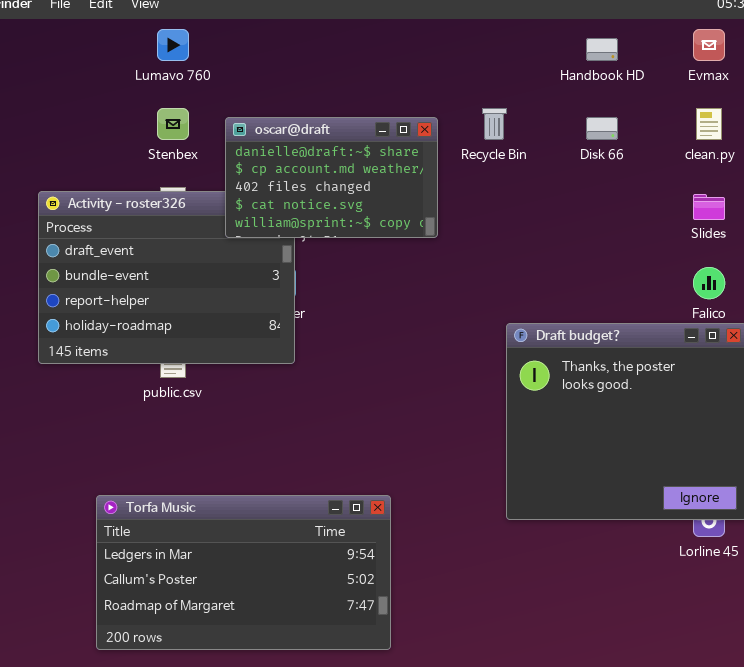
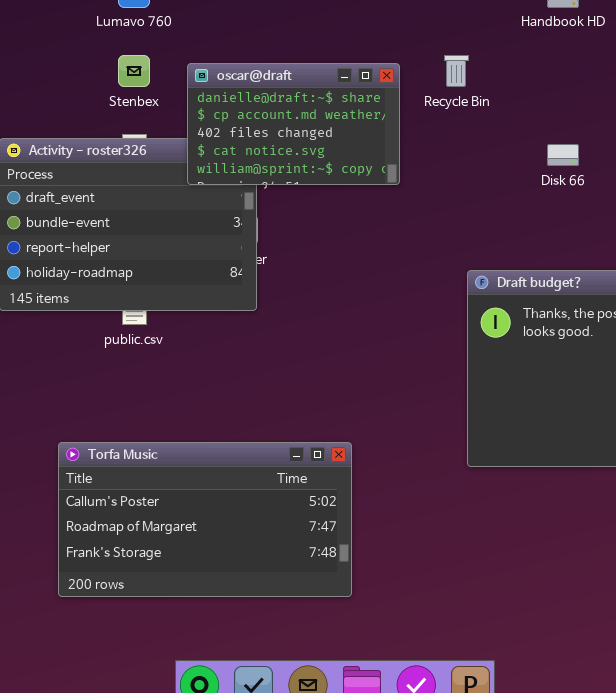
Disk 66: [586,117,618,140] -> [547,144,579,166], moved
Torfa Music: [96,495,391,650] -> [58,442,352,597], scrolled down 1 row

